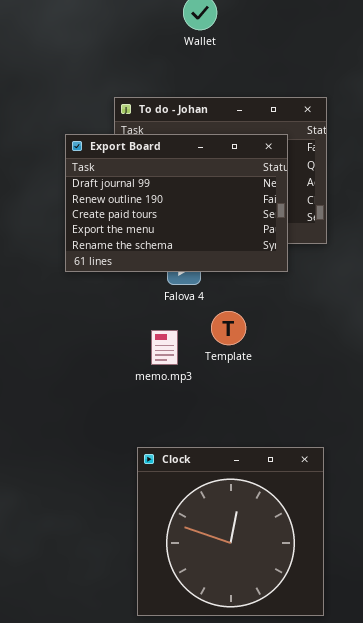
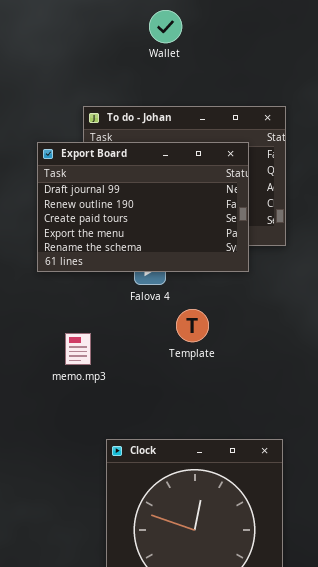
memo.mp3: [151,330,178,365] -> [65,333,91,365], moved

